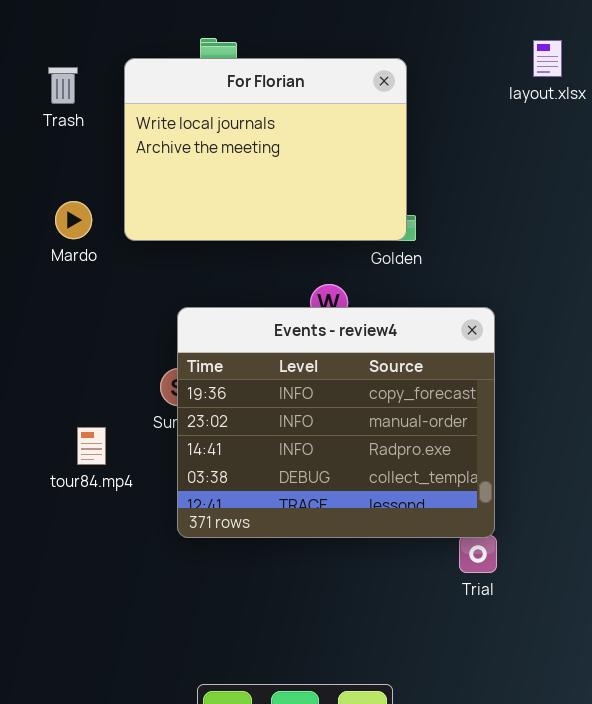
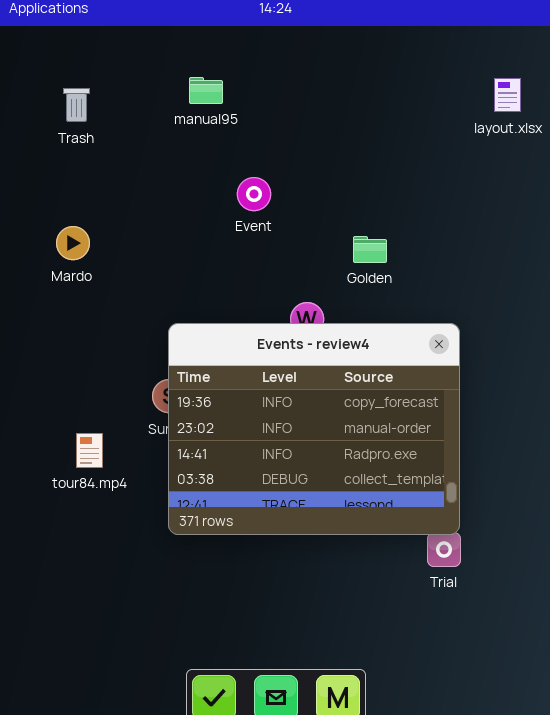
For Florian: [124,58,407,241] -> none, closed
Trash: [48,67,78,104] -> [63,88,90,122], moved

